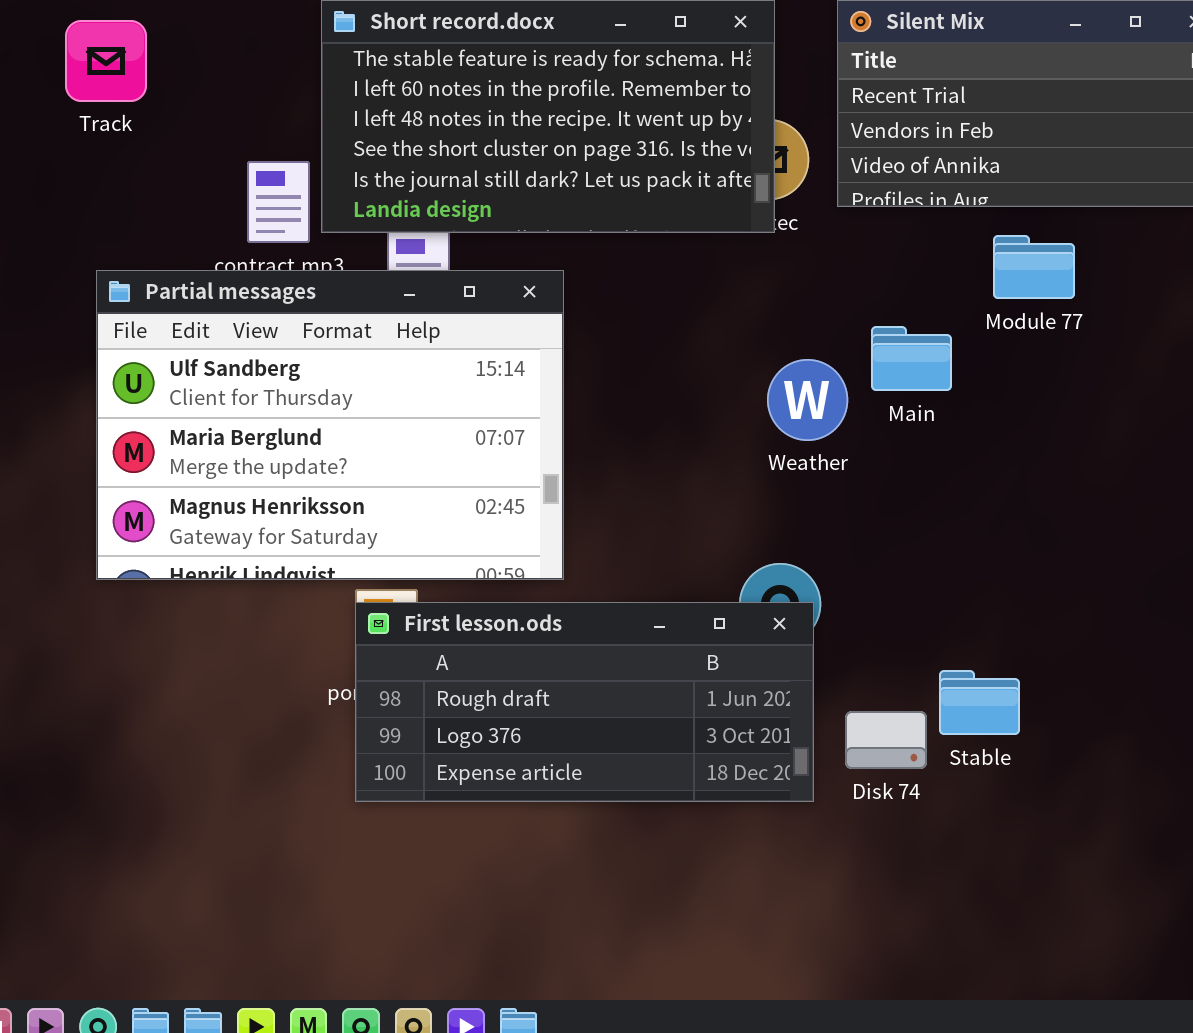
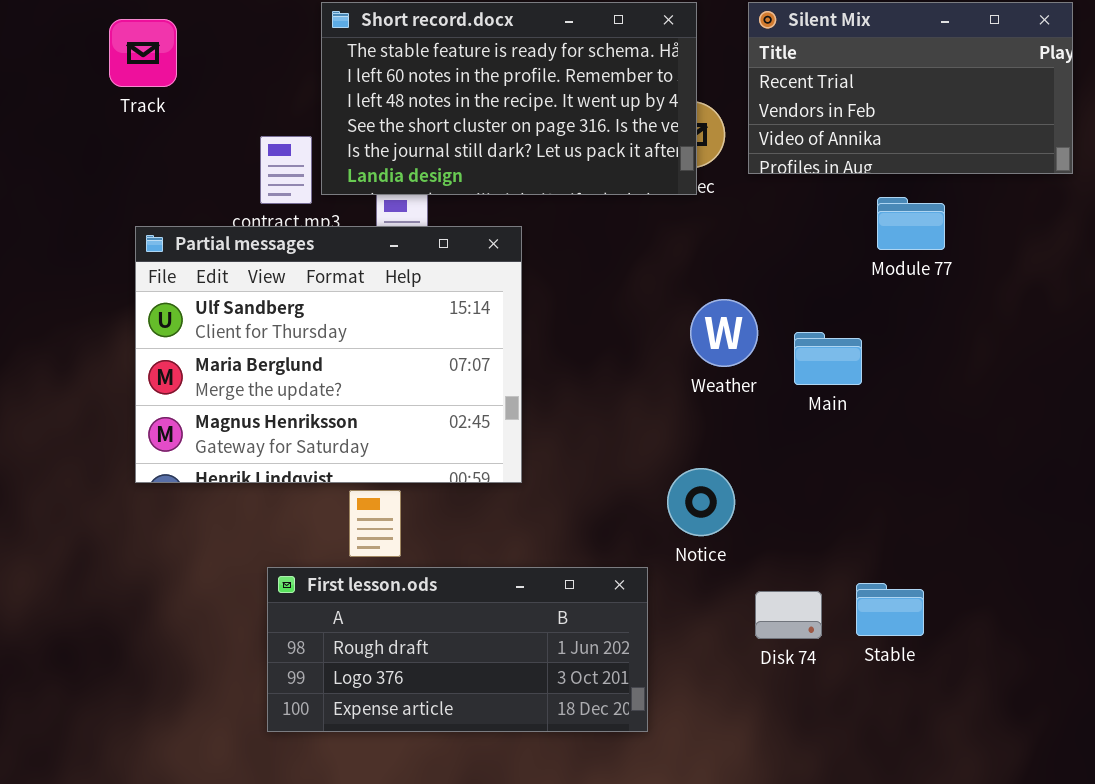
Main: [871,326,952,391] -> [794,332,862,385], moved
First lesson.ods: [355,602,814,802] -> [267,567,648,732], moved
Stable: [939,670,1020,735] -> [856,583,924,636], moved

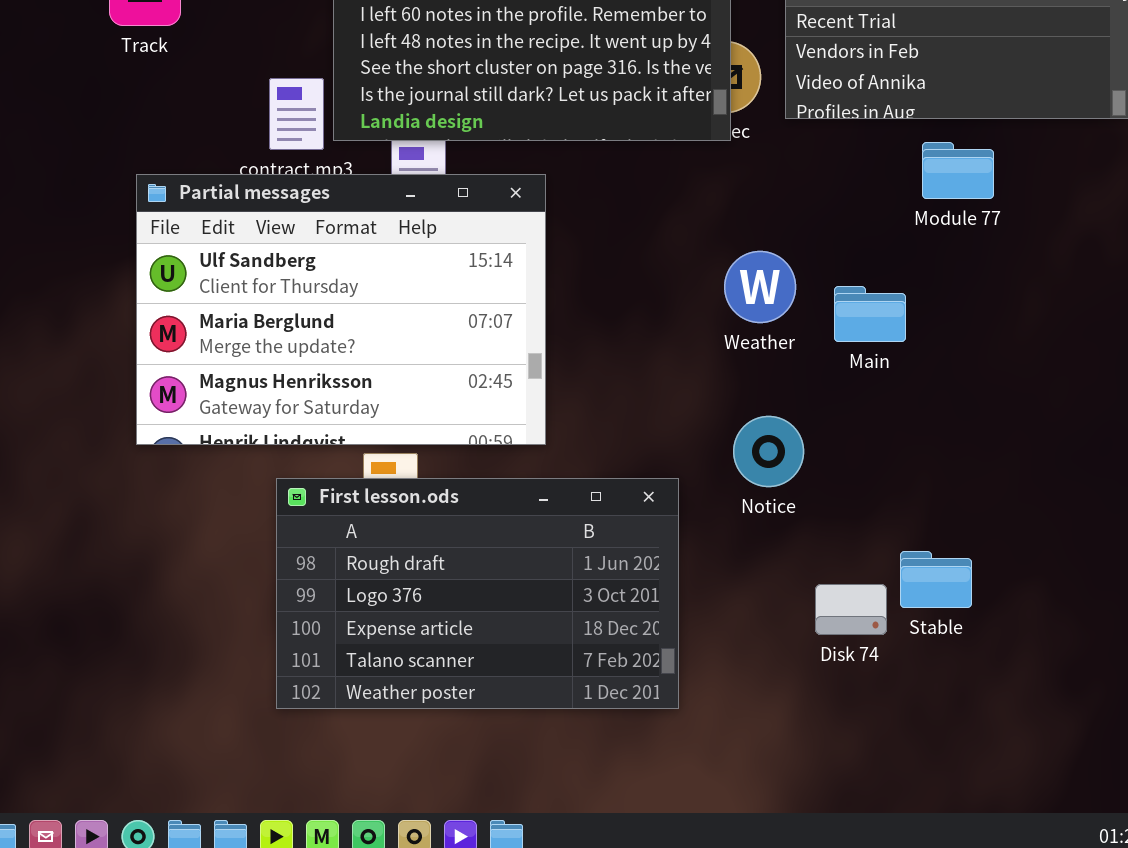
Notice: [667,468,735,536] -> [733,416,804,487], moved
First lesson.ods: [267,567,648,732] -> [276,478,679,709], resized
Disk 74: [755,591,822,639] -> [815,584,887,635], moved

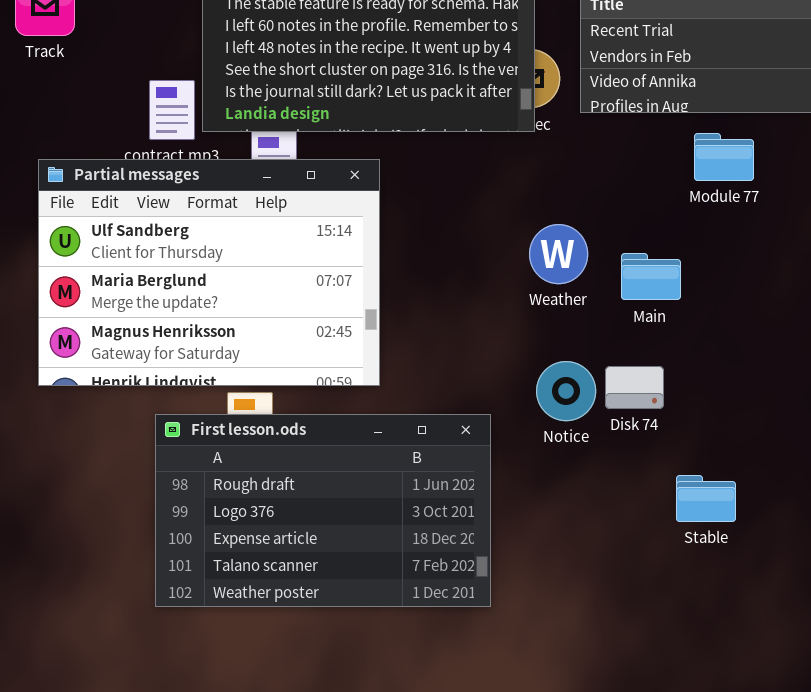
Disk 74: [815,584,887,635] -> [605,366,664,409], moved

